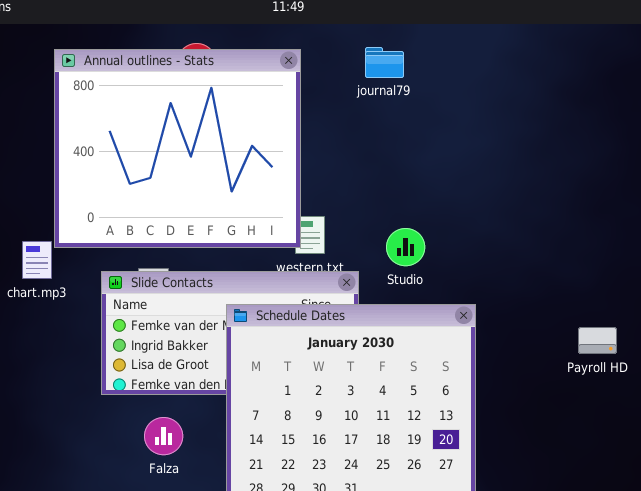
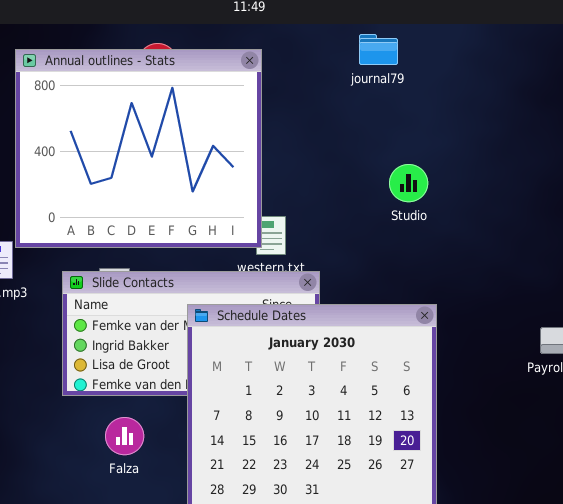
journal79: [365,47,404,78] -> [359,34,398,65], moved
Studio: [386,228,425,266] -> [389,164,428,202], moved

